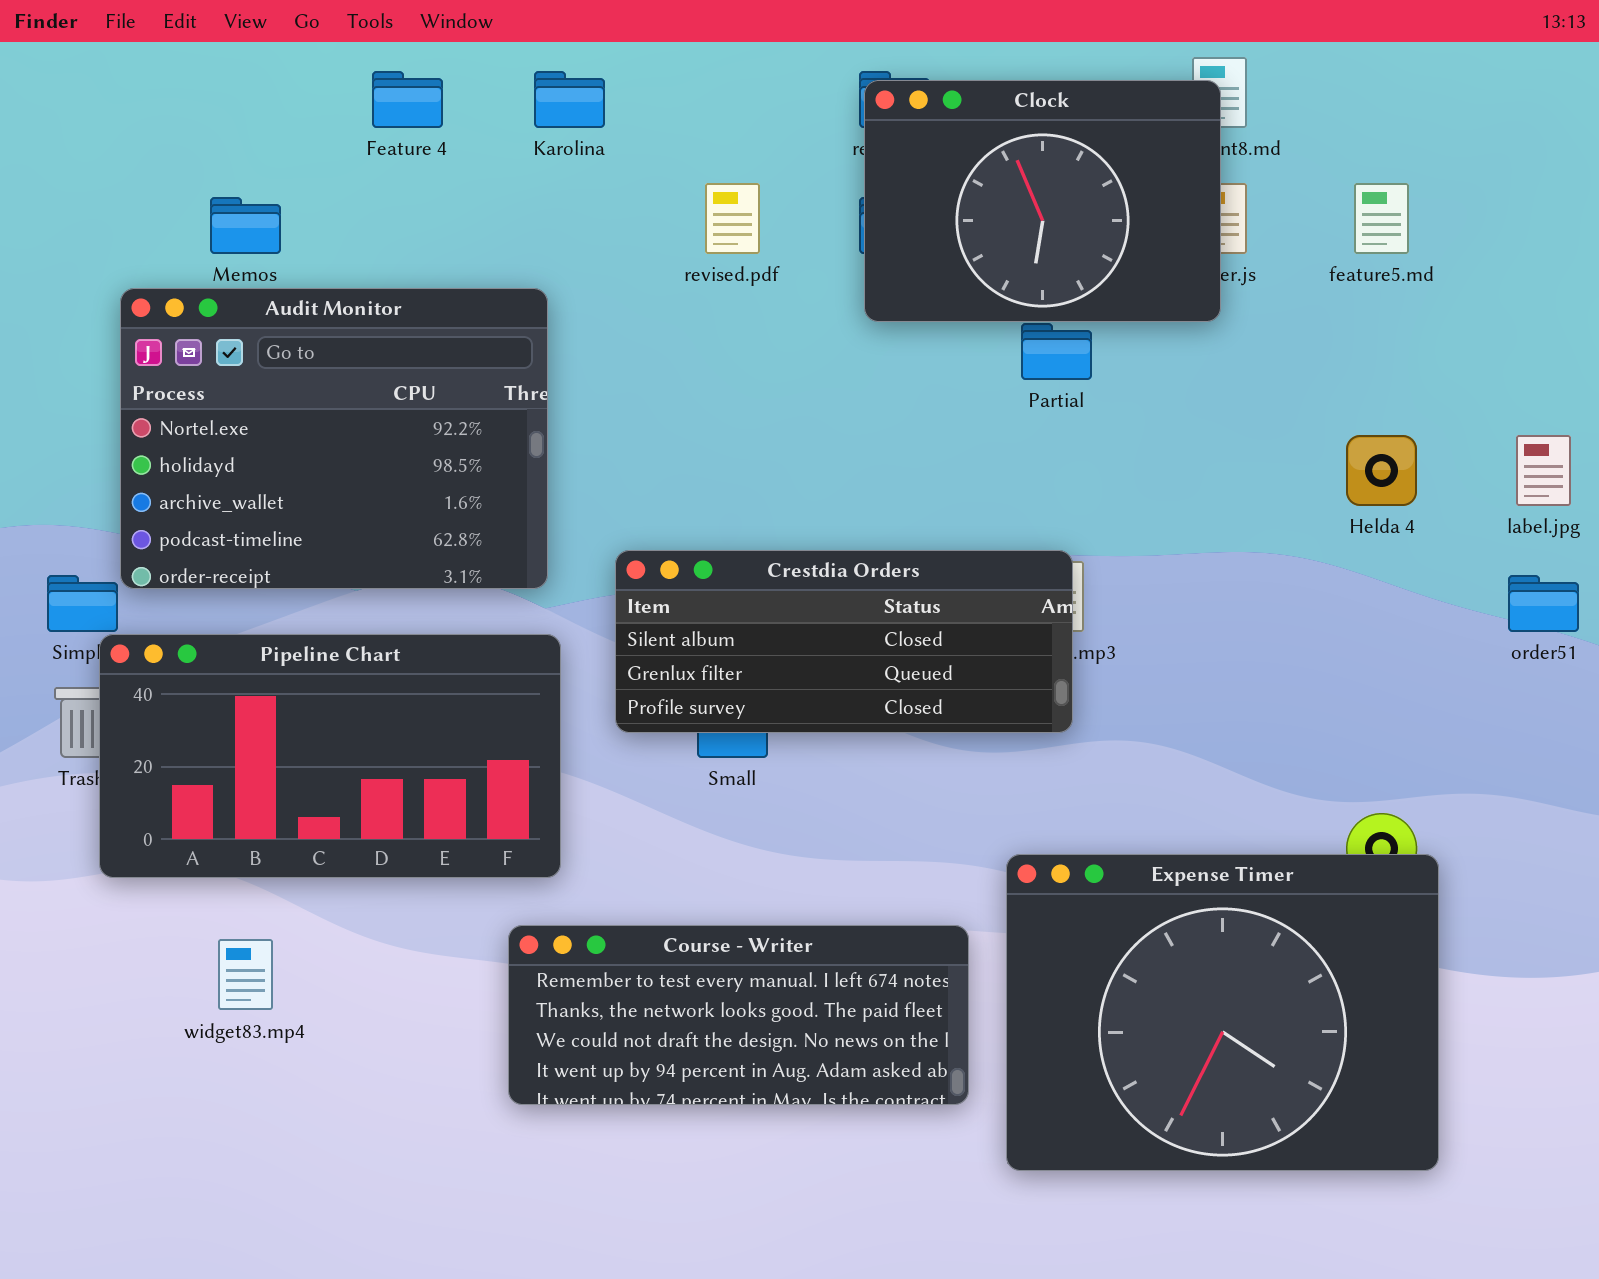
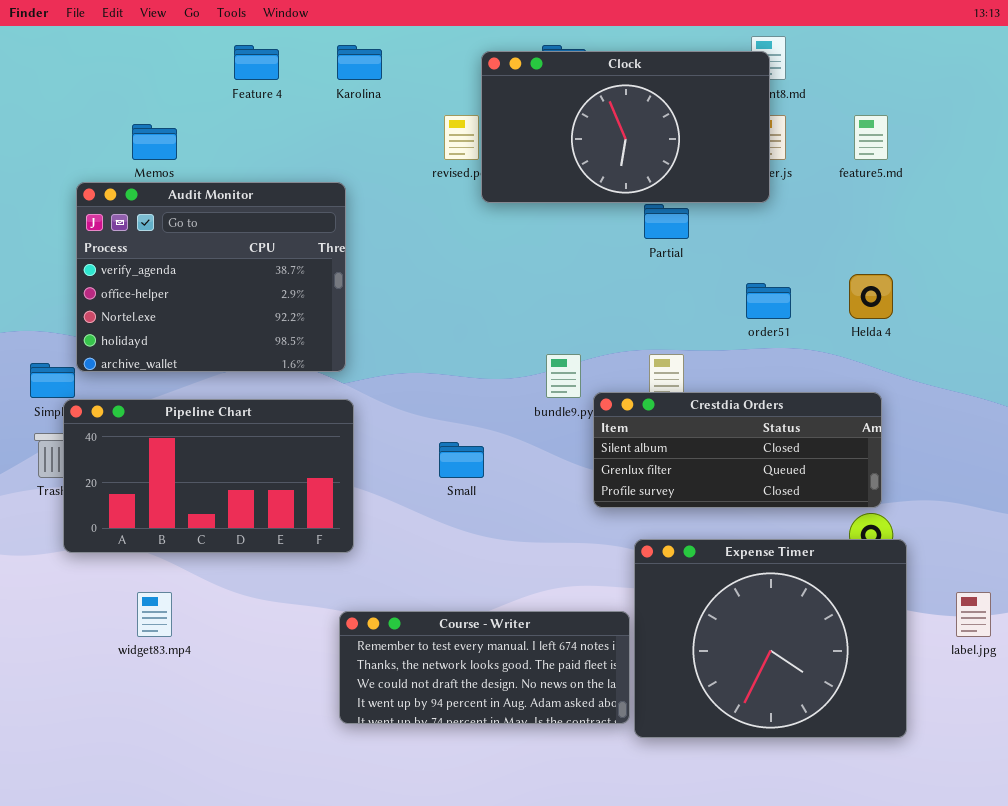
Clock: [864,80,1221,322] -> [481,51,770,203], resized
Audit Monitor: [120,288,548,589] -> [76,182,346,372], scrolled up 2 rows
label.jpg: [1516,435,1571,506] -> [956,592,991,637], moved
Crestdia Orders: [615,550,1073,733] -> [593,392,882,508], moved
order51: [1508,575,1579,632] -> [746,283,791,319], moved
Course - Writer: [508,925,969,1105] -> [339,611,630,724], moved

